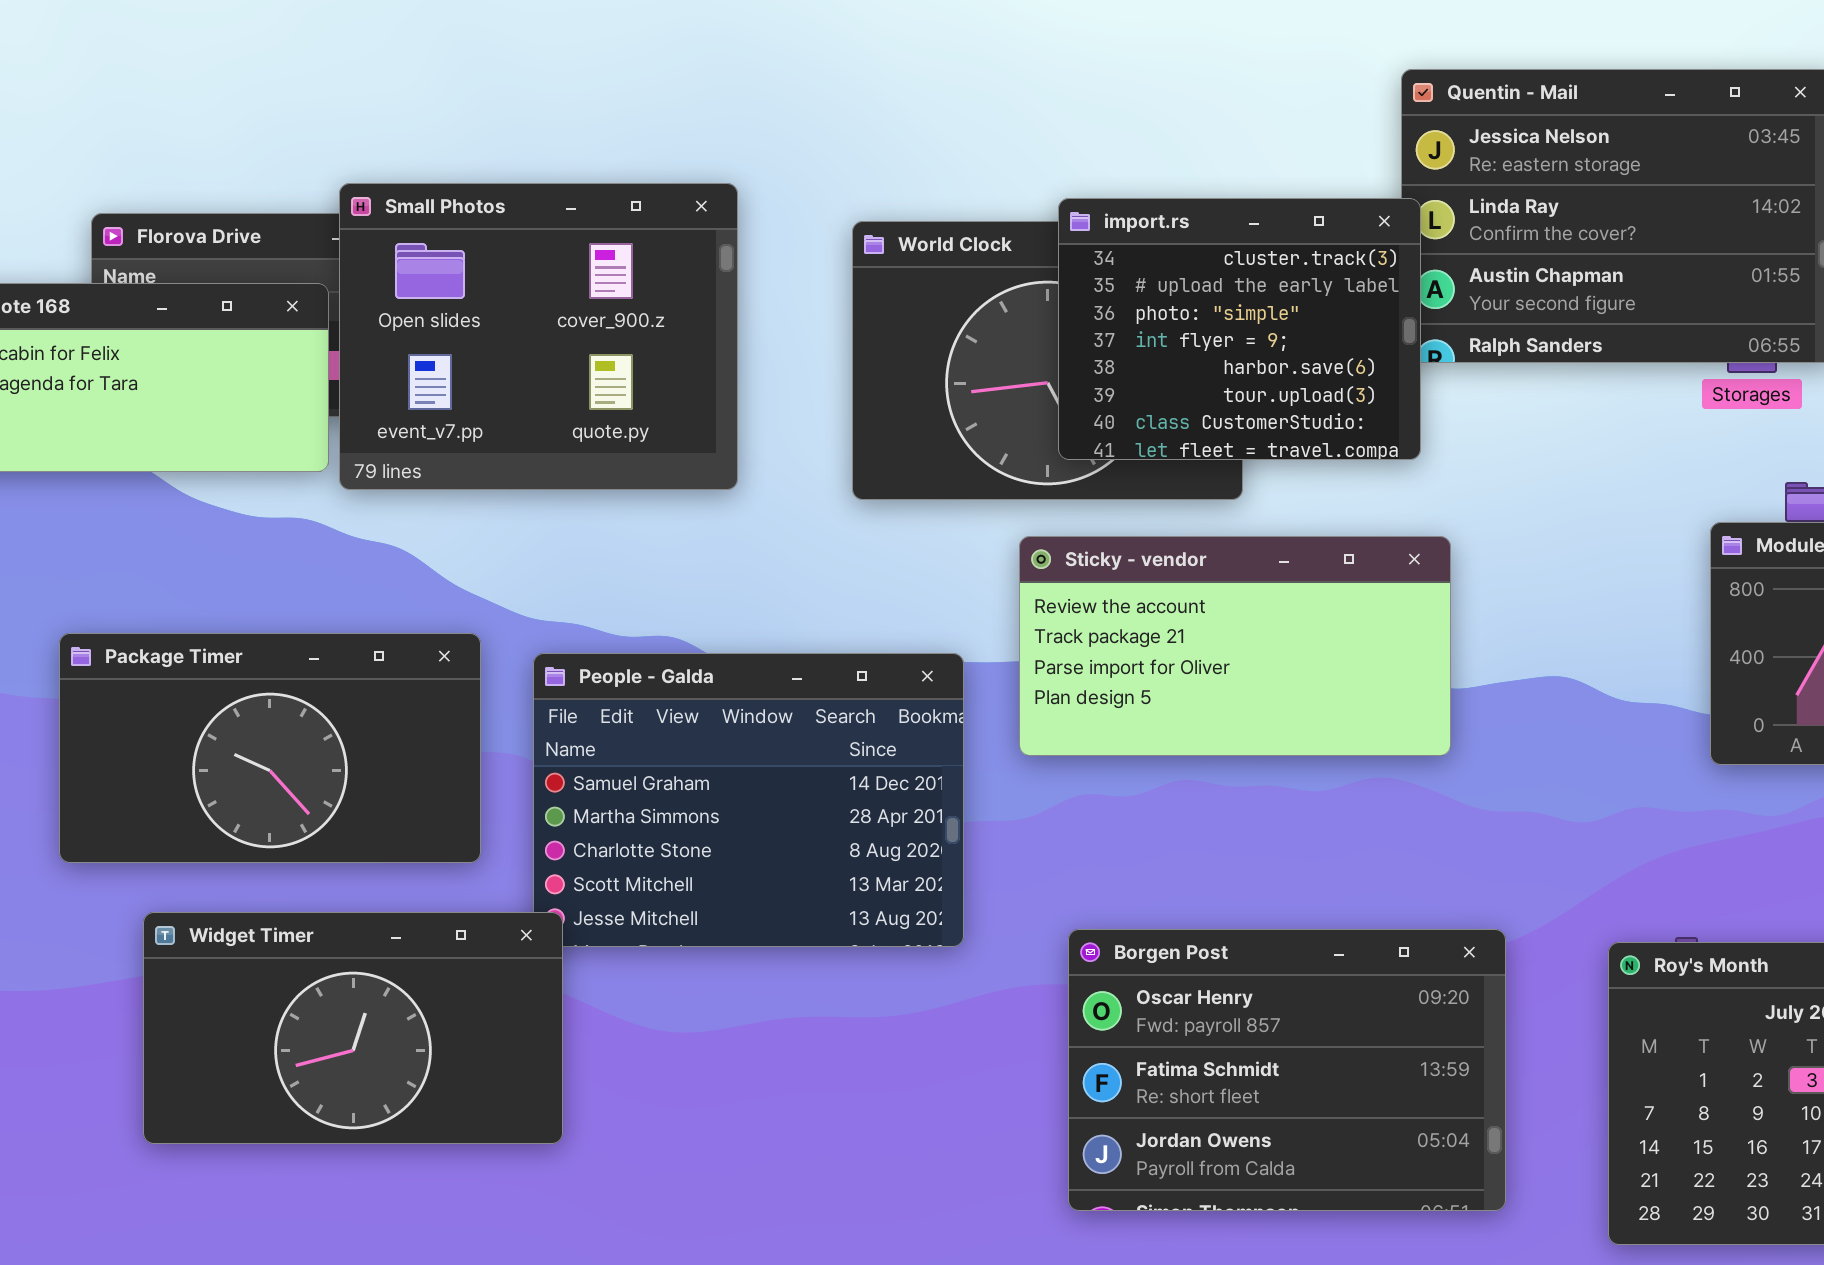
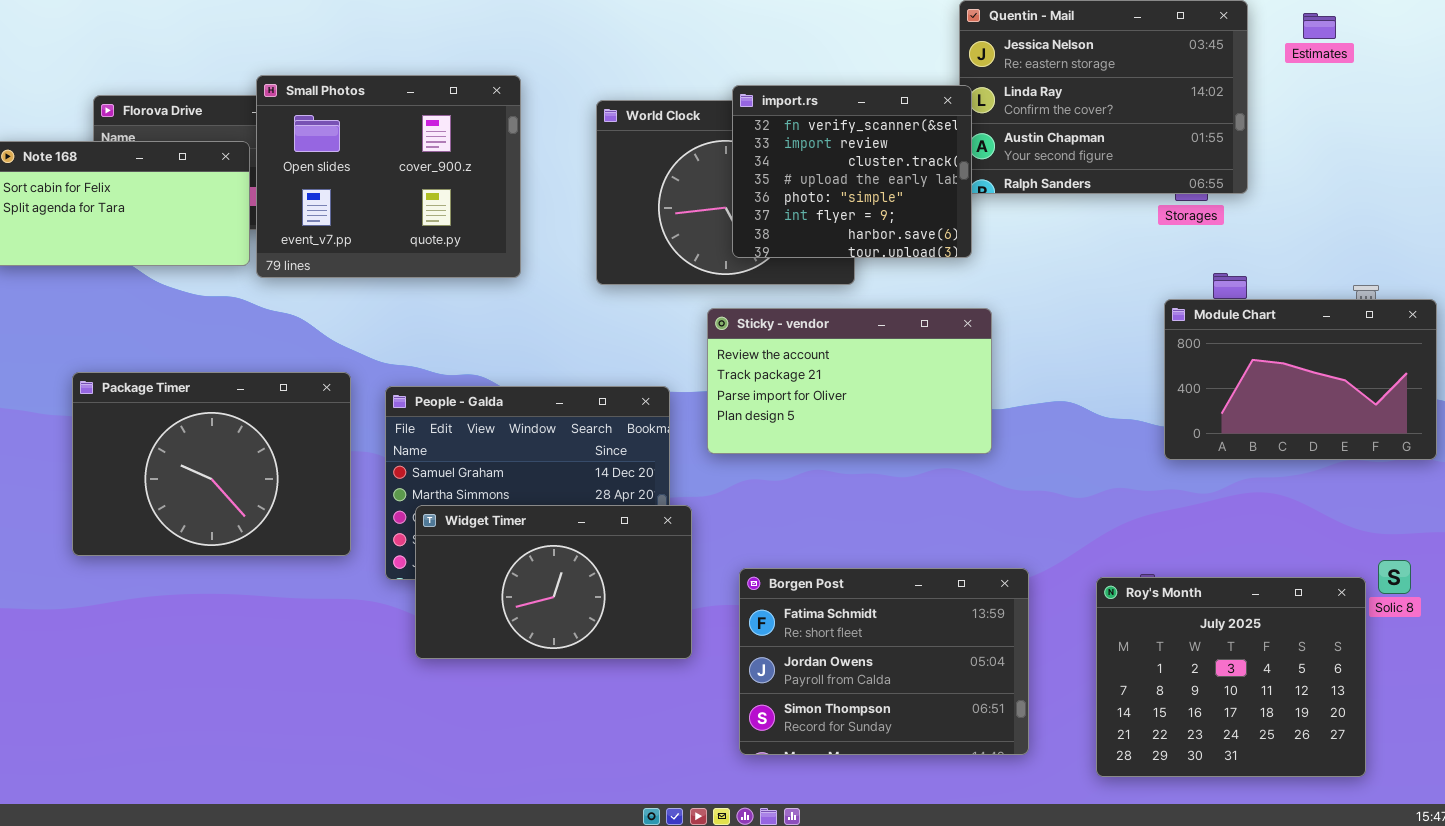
import.rs: [1058,198,1421,460] -> [732,85,972,258], scrolled up 2 rows
Package Timer: [59,633,481,863] -> [72,372,351,556], resized
Widget Timer: [143,912,563,1144] -> [415,505,692,659], moved
Borgen Post: [1068,929,1506,1211] -> [739,568,1029,755], scrolled down 1 row

